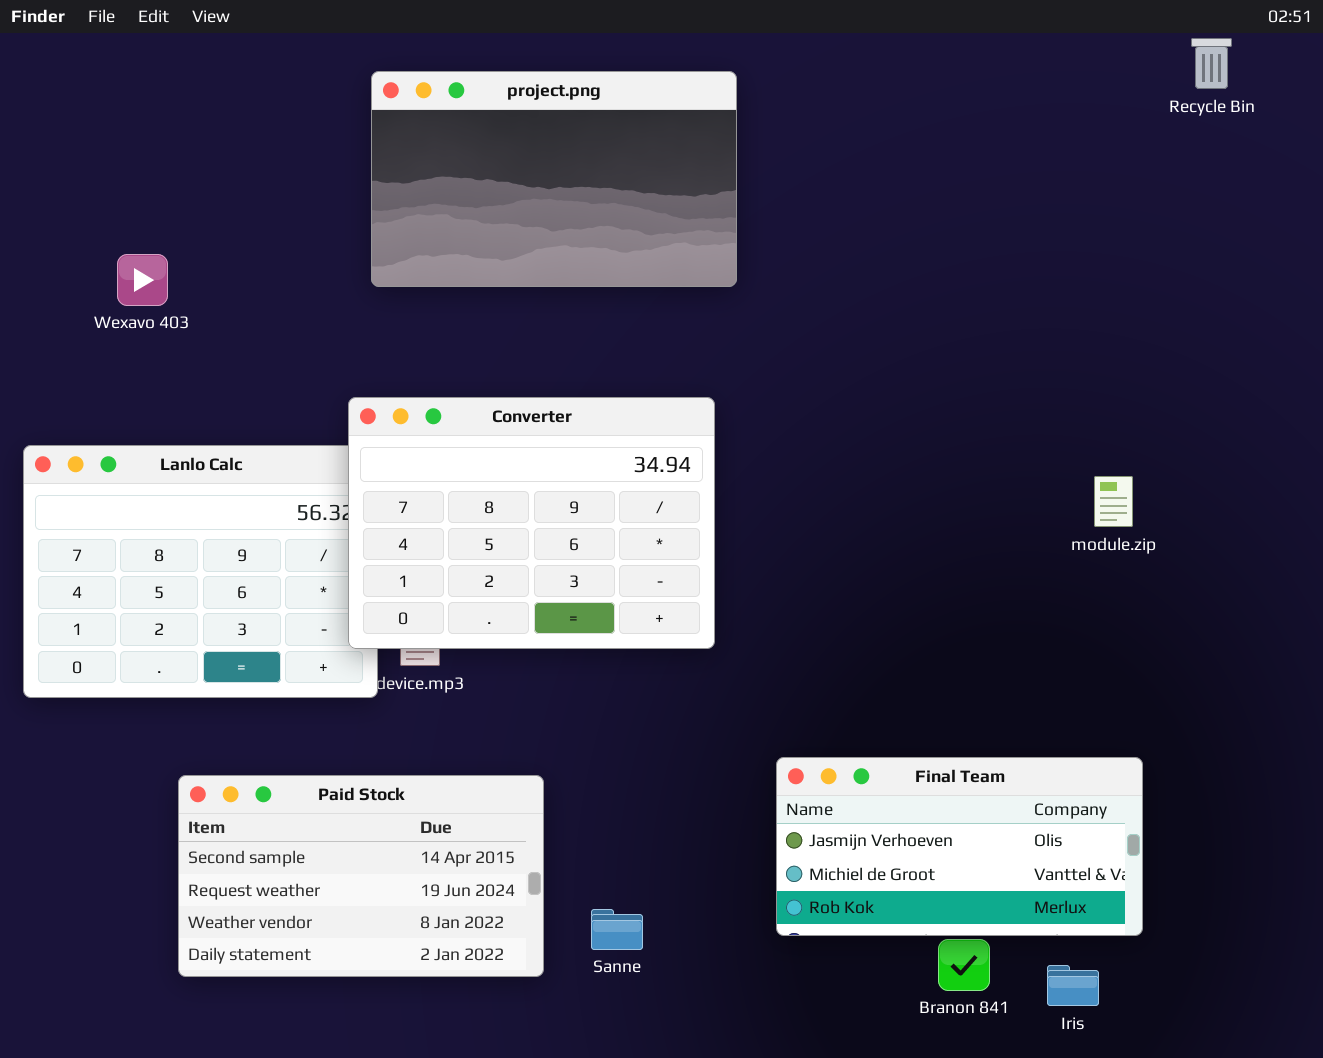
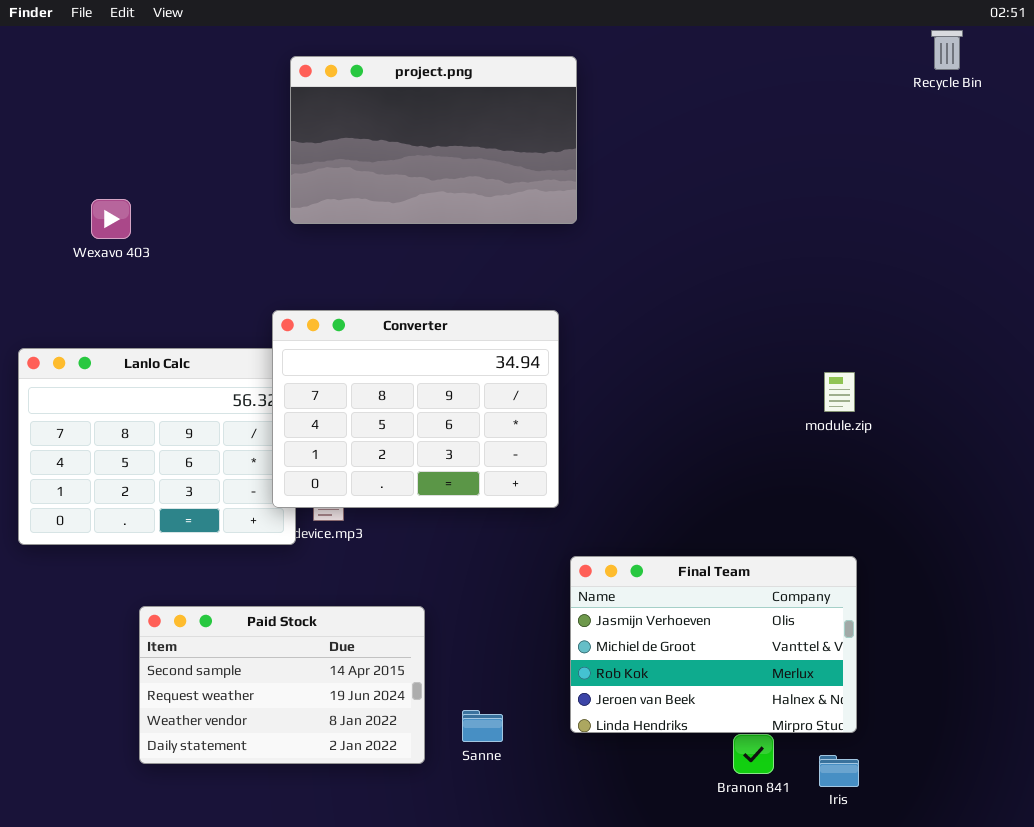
module.zip: [1094,476,1133,527] -> [824,372,855,412], moved
Final Team: [776,757,1143,936] -> [570,556,857,733], moved, resized

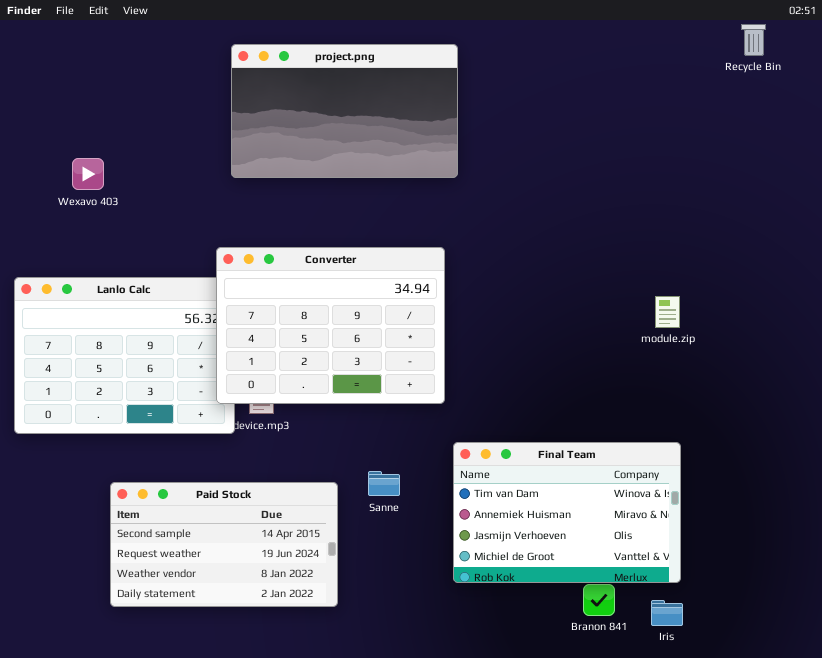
Final Team: [570,556,857,733] -> [453,442,681,583], scrolled up 2 rows
Sanne: [462,710,503,742] -> [368,471,400,496], moved

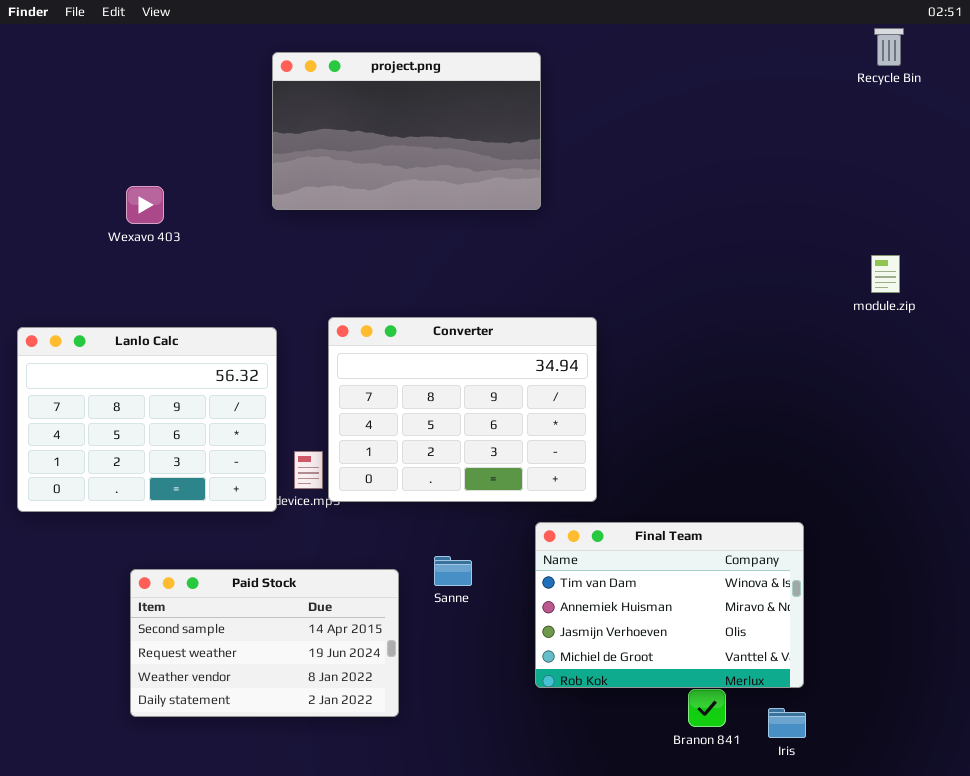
Wexavo 403: [72,158,104,190] -> [126,186,164,224], moved
Converter: [216,247,445,404] -> [328,317,597,502], moved
module.zip: [655,296,680,328] -> [871,255,900,293], moved

